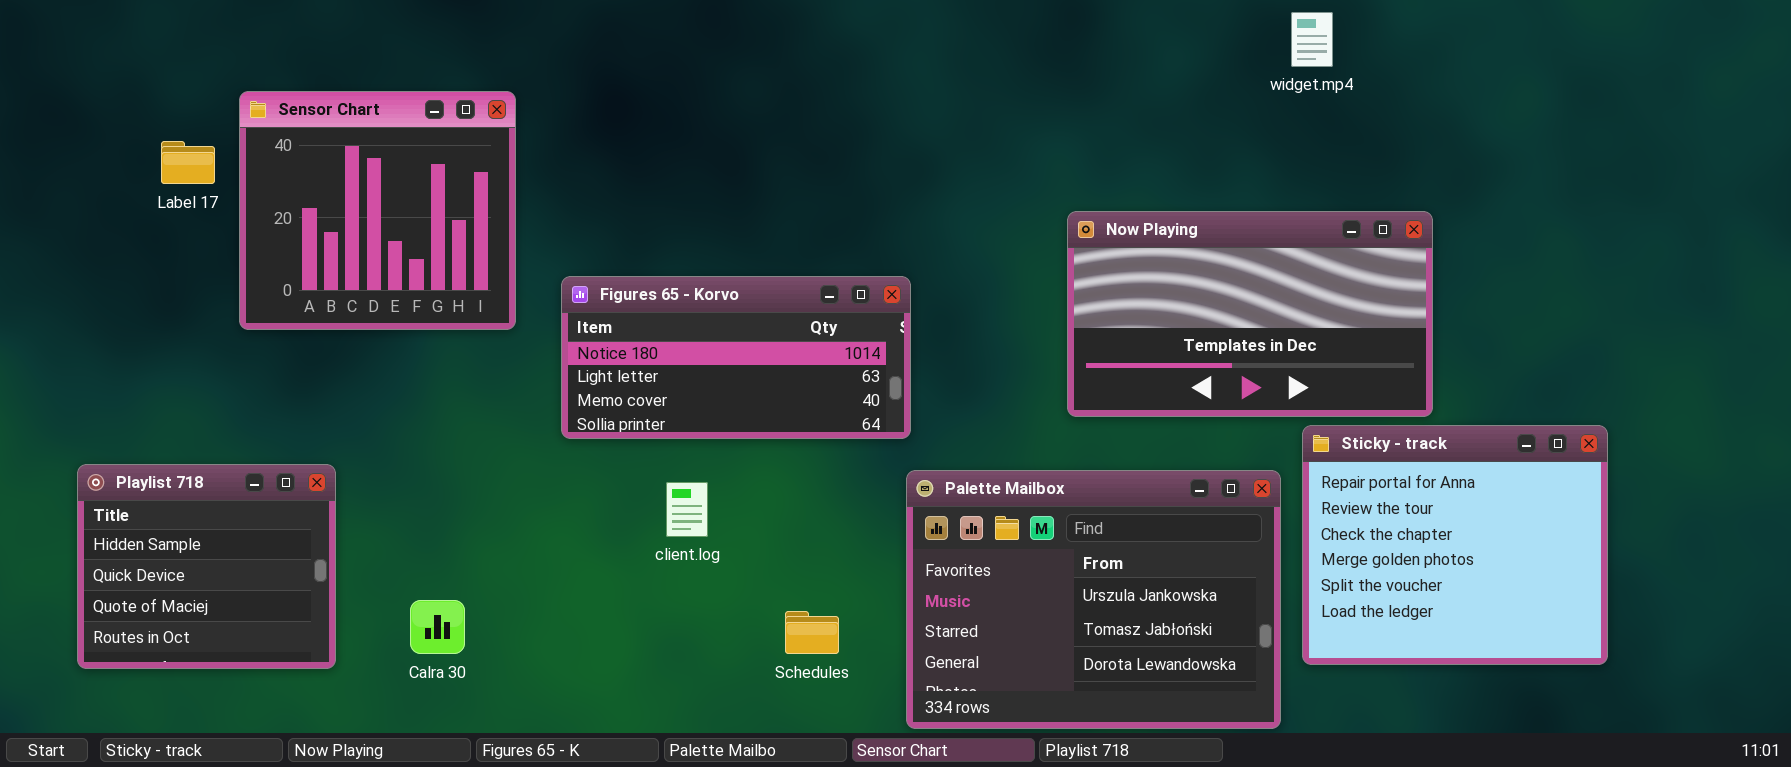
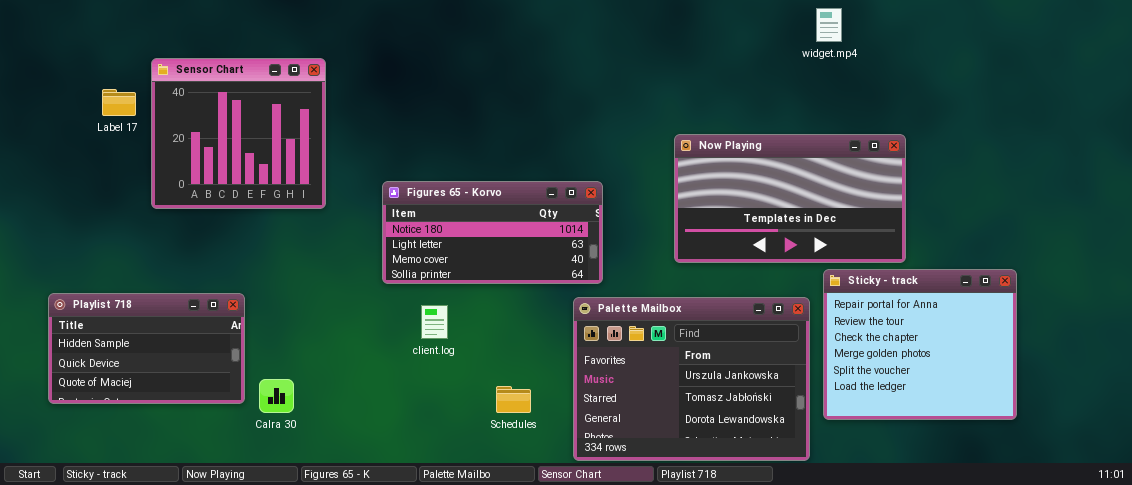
Figures 65 - Korvo: [561,276,911,439] -> [382,181,603,284], moved
Playlist 718: [77,464,336,669] -> [48,293,245,404], resized

